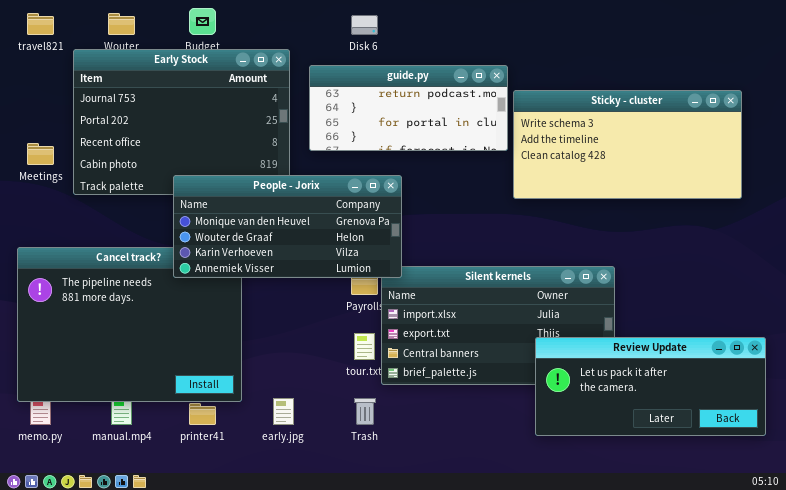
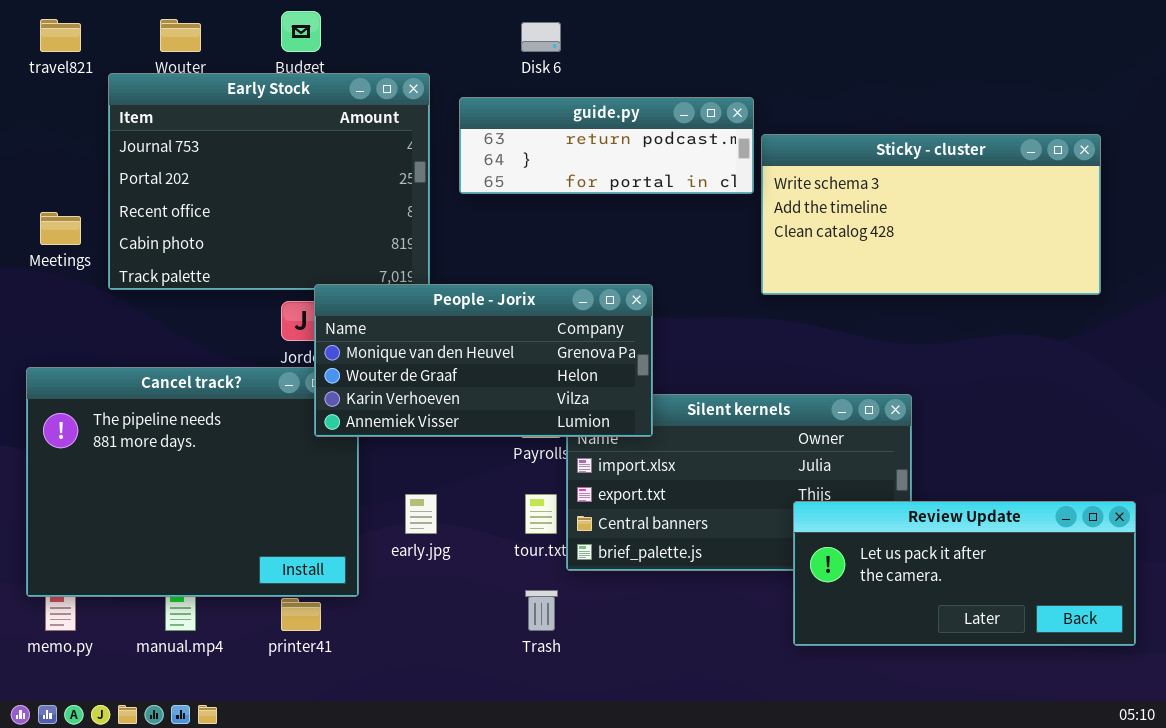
guide.py: [309,65,508,151] -> [459,97,754,194], resized
People - Jorix: [173,175,402,278] -> [314,284,653,437], moved
early.jpg: [273,398,294,425] -> [405,494,437,534], moved

